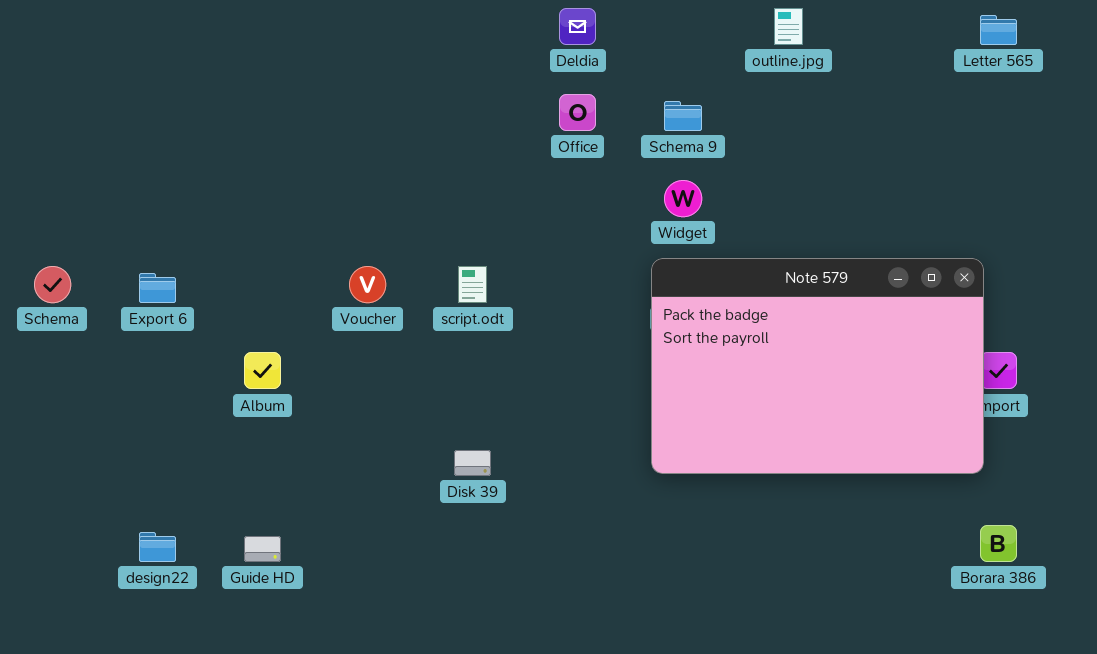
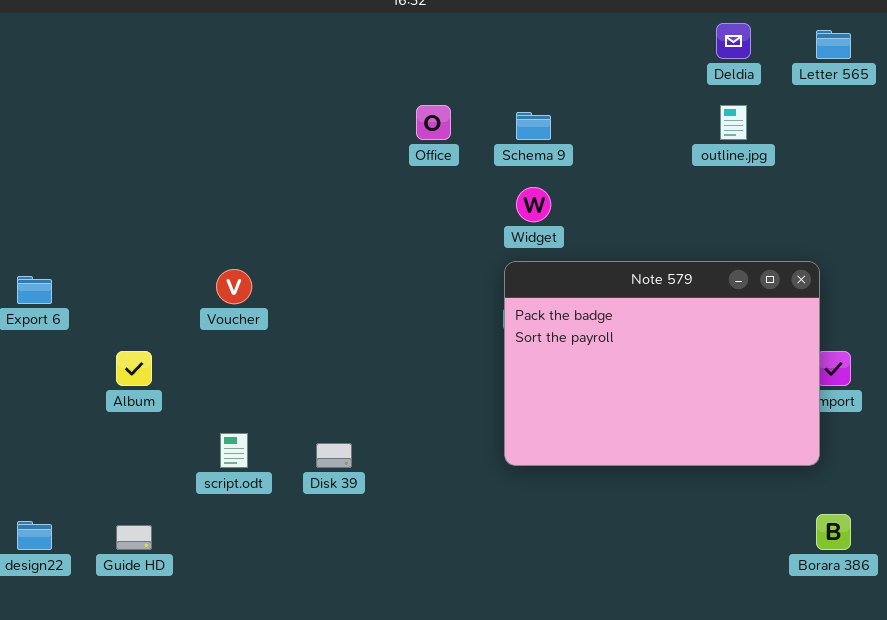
Deldia: [559,8,596,45] -> [716,23,751,59], moved
outline.jpg: [774,8,803,45] -> [720,105,747,140], moved
script.odt: [458,266,487,303] -> [220,433,248,468], moved

